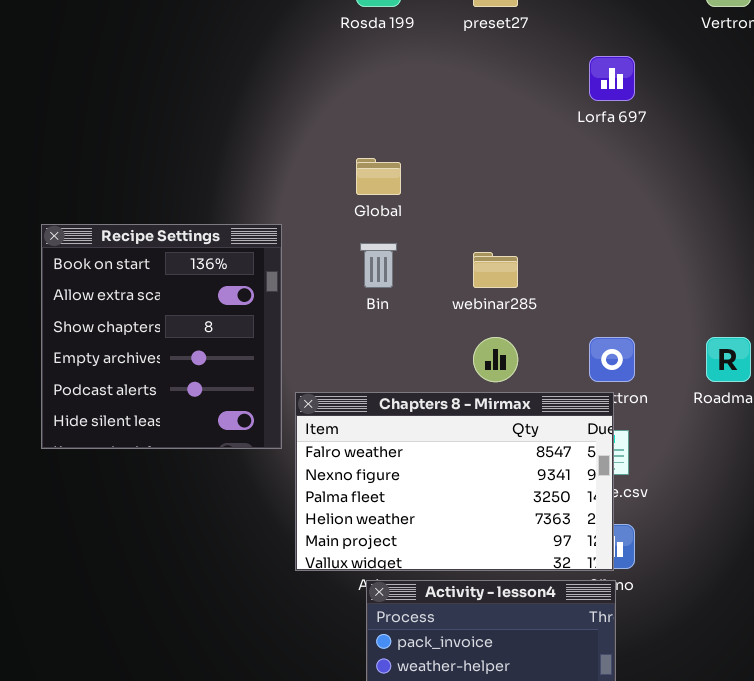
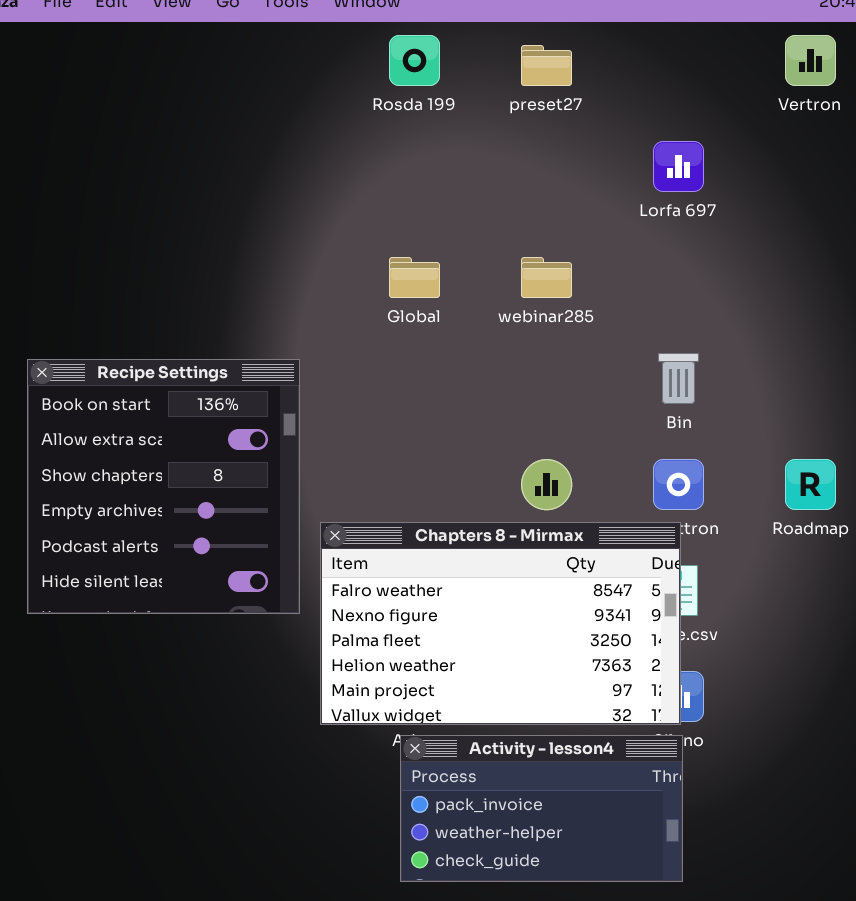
Recipe Settings: [41,224,282,449] -> [27,359,300,614], moved
Bin: [360,243,397,288] -> [658,353,699,404], moved
webinar285: [473,252,518,288] -> [521,257,572,298], moved

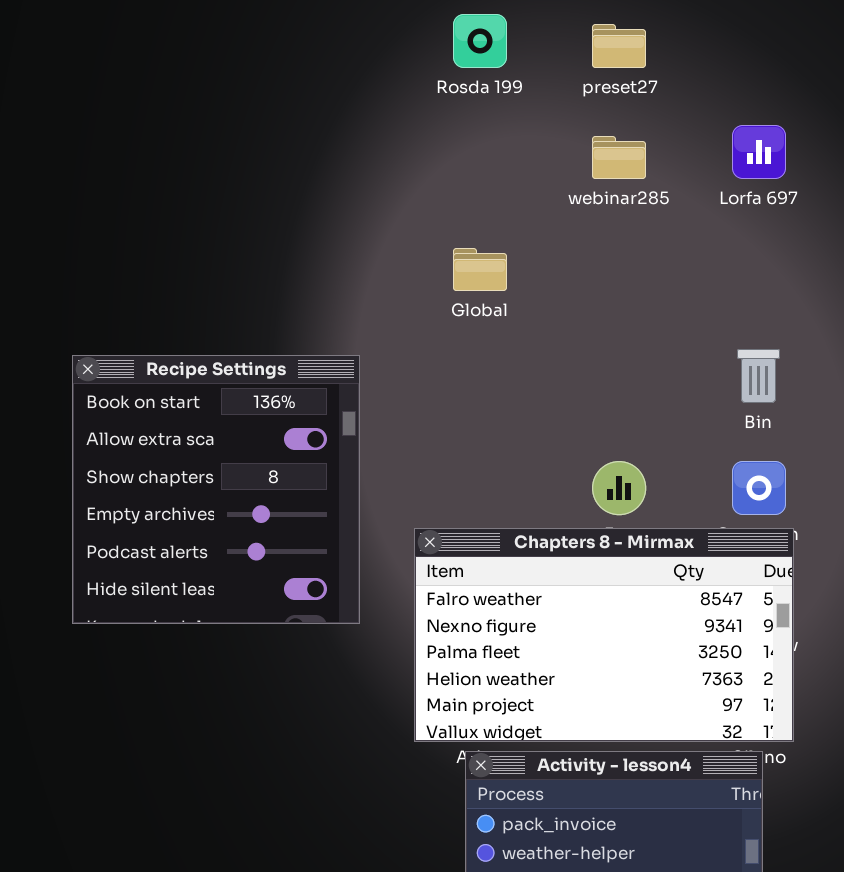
webinar285: [521,257,572,298] -> [592,136,646,179], moved
Chapters 8 - Mirmax: [320,522,681,725] -> [414,528,794,742], moved

